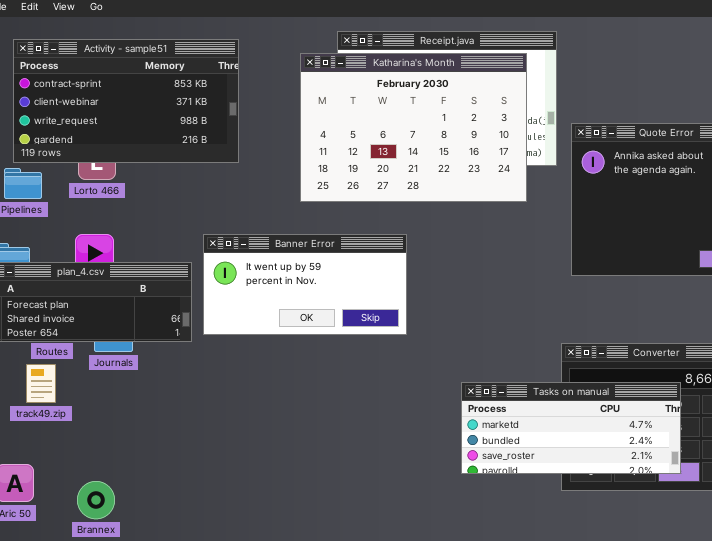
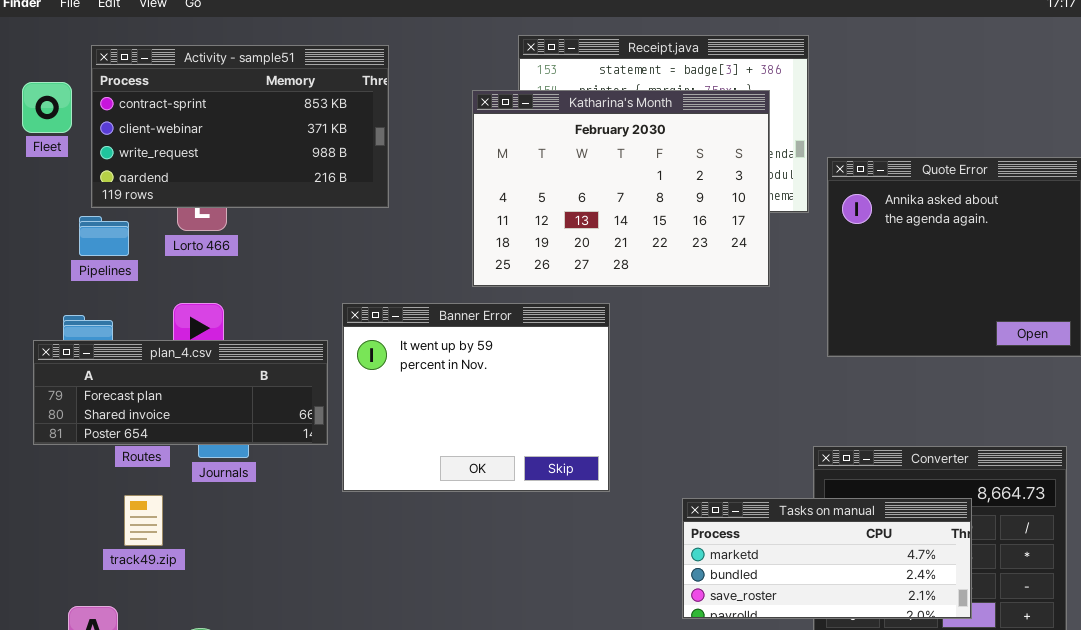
Katharina's Month: [300,53,527,202] -> [472,90,770,287], moved
Banner Error: [203,234,407,335] -> [342,303,610,492], resized
track49.zip: [26,364,56,403] -> [124,495,163,546], moved

